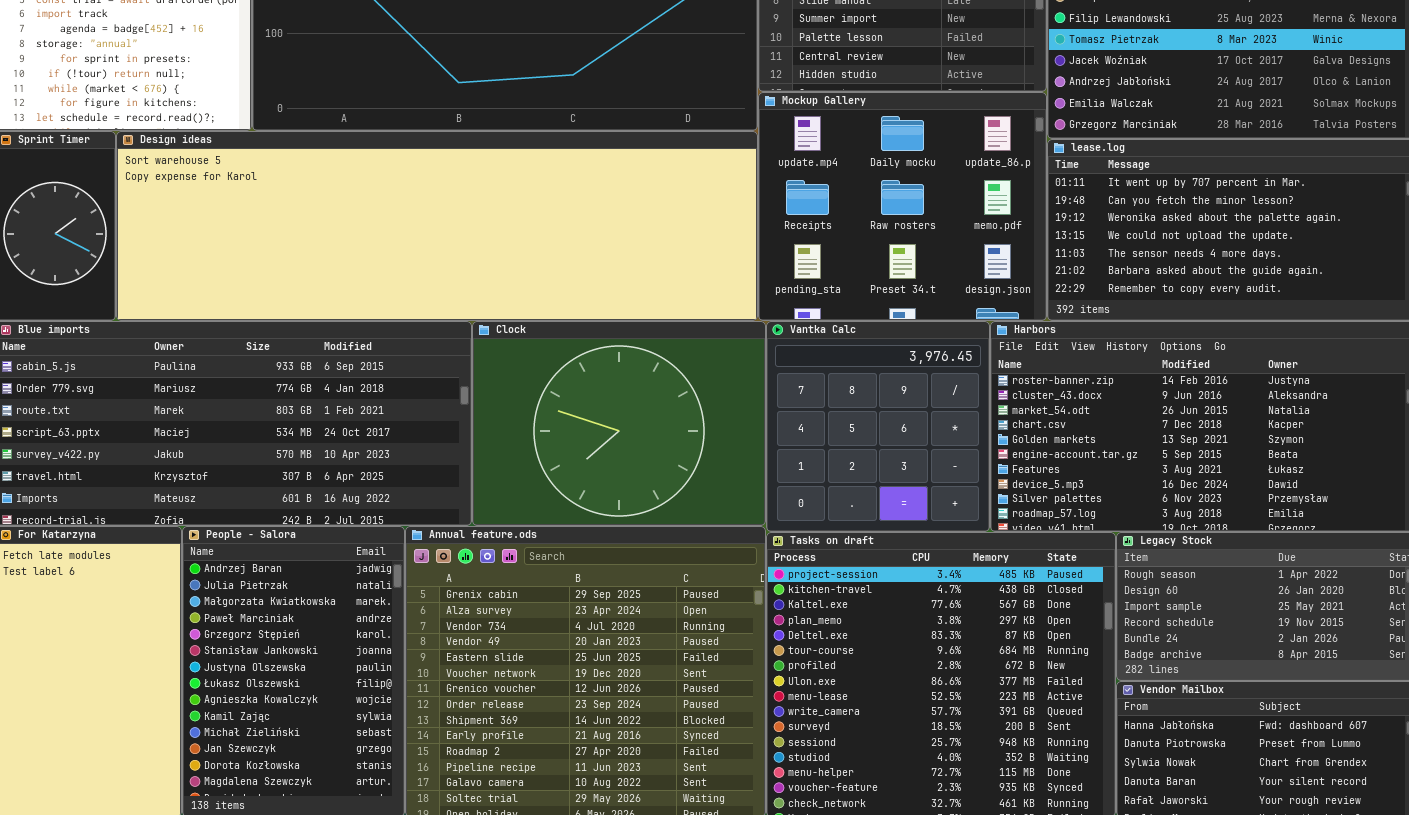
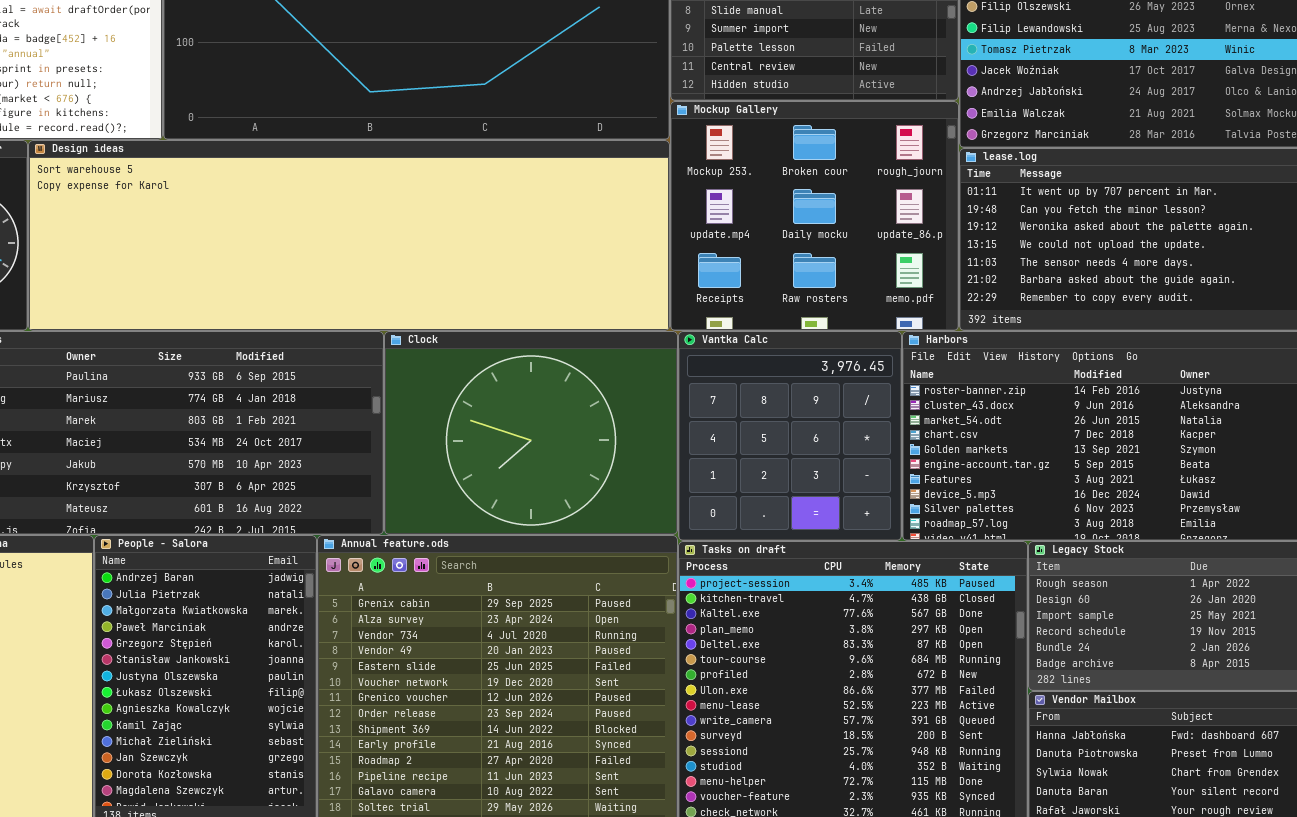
Mockup Gallery: [758,92,1047,321] -> [670,101,959,331], scrolled up 1 row

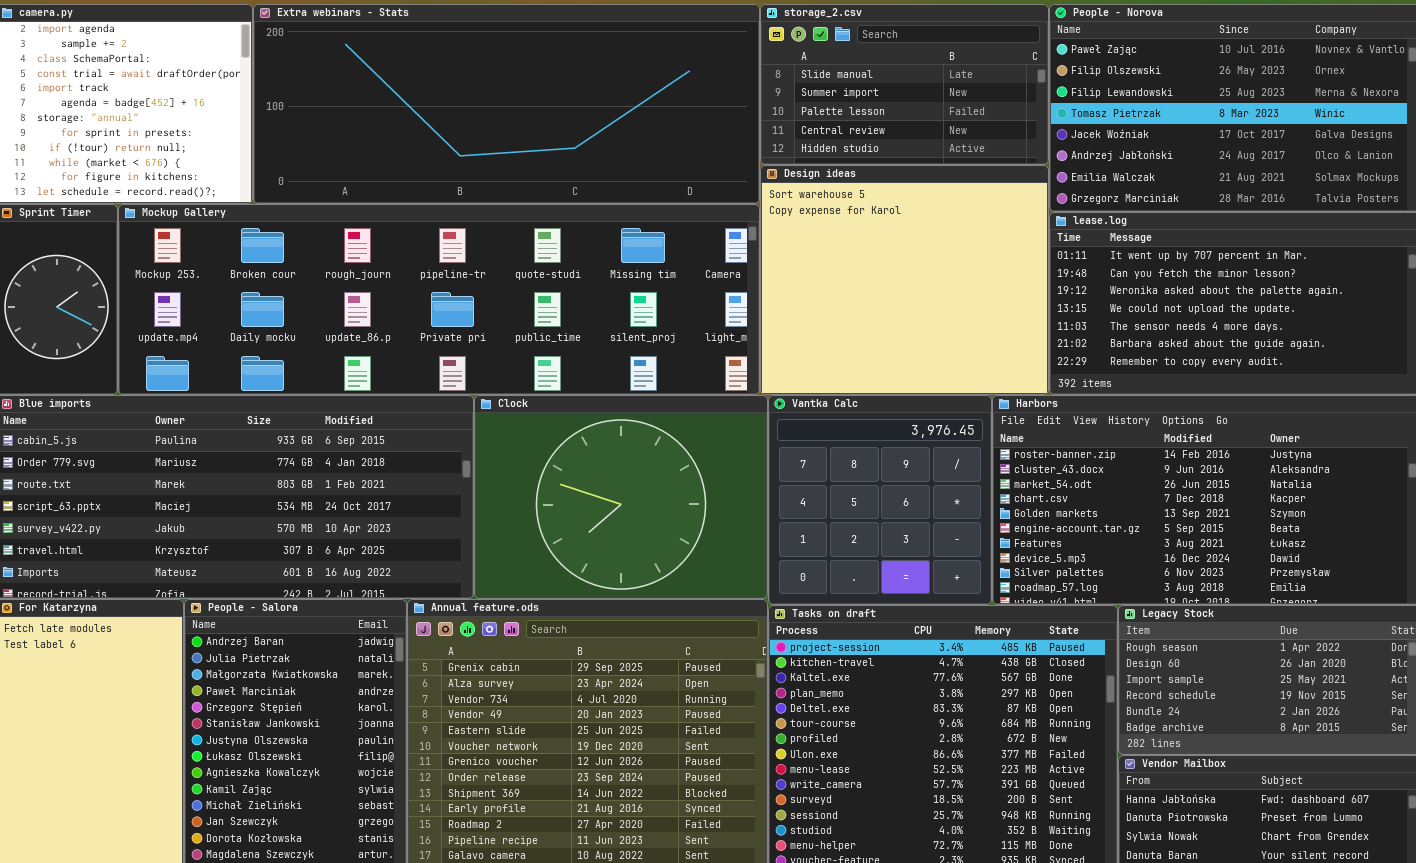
Mockup Gallery: [670,101,959,331] -> [118,204,760,395], moved, resized
Design ideas: [28,140,670,331] -> [760,165,1049,395], moved, resized

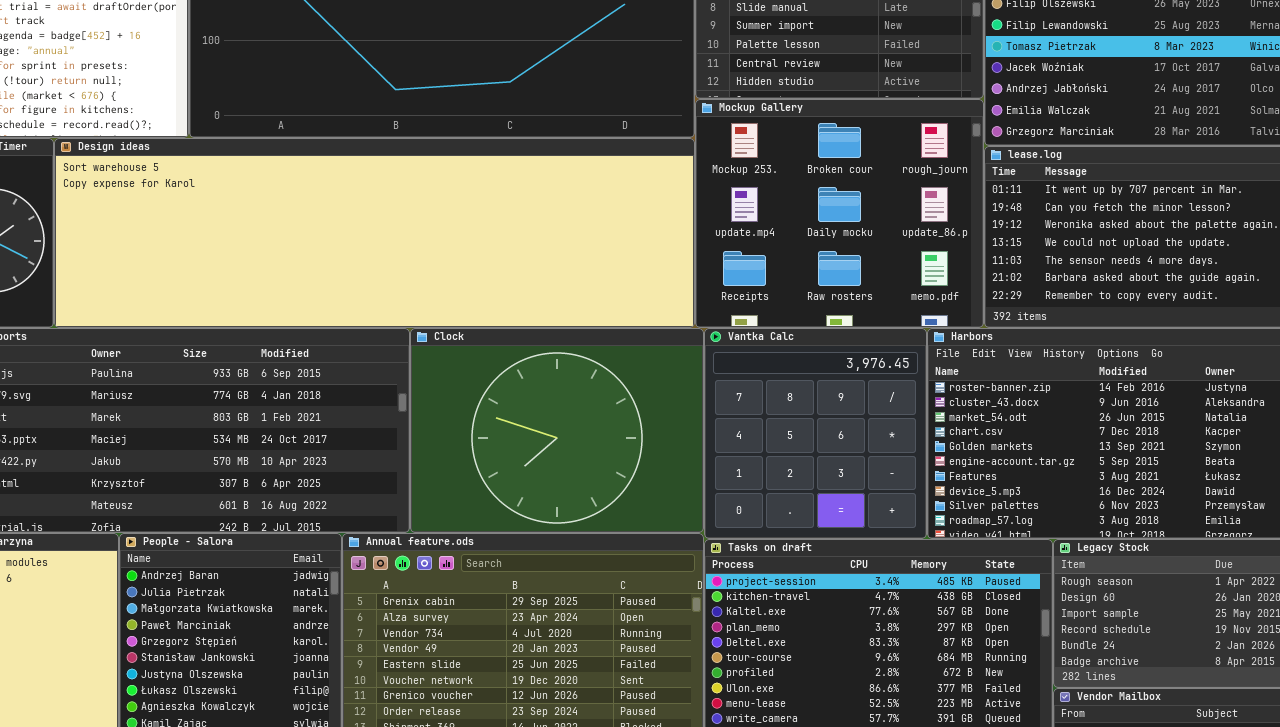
Design ideas: [760,165,1049,395] -> [54,138,695,328], moved, resized
Mockup Gallery: [118,204,760,395] -> [695,99,984,328], moved, resized

